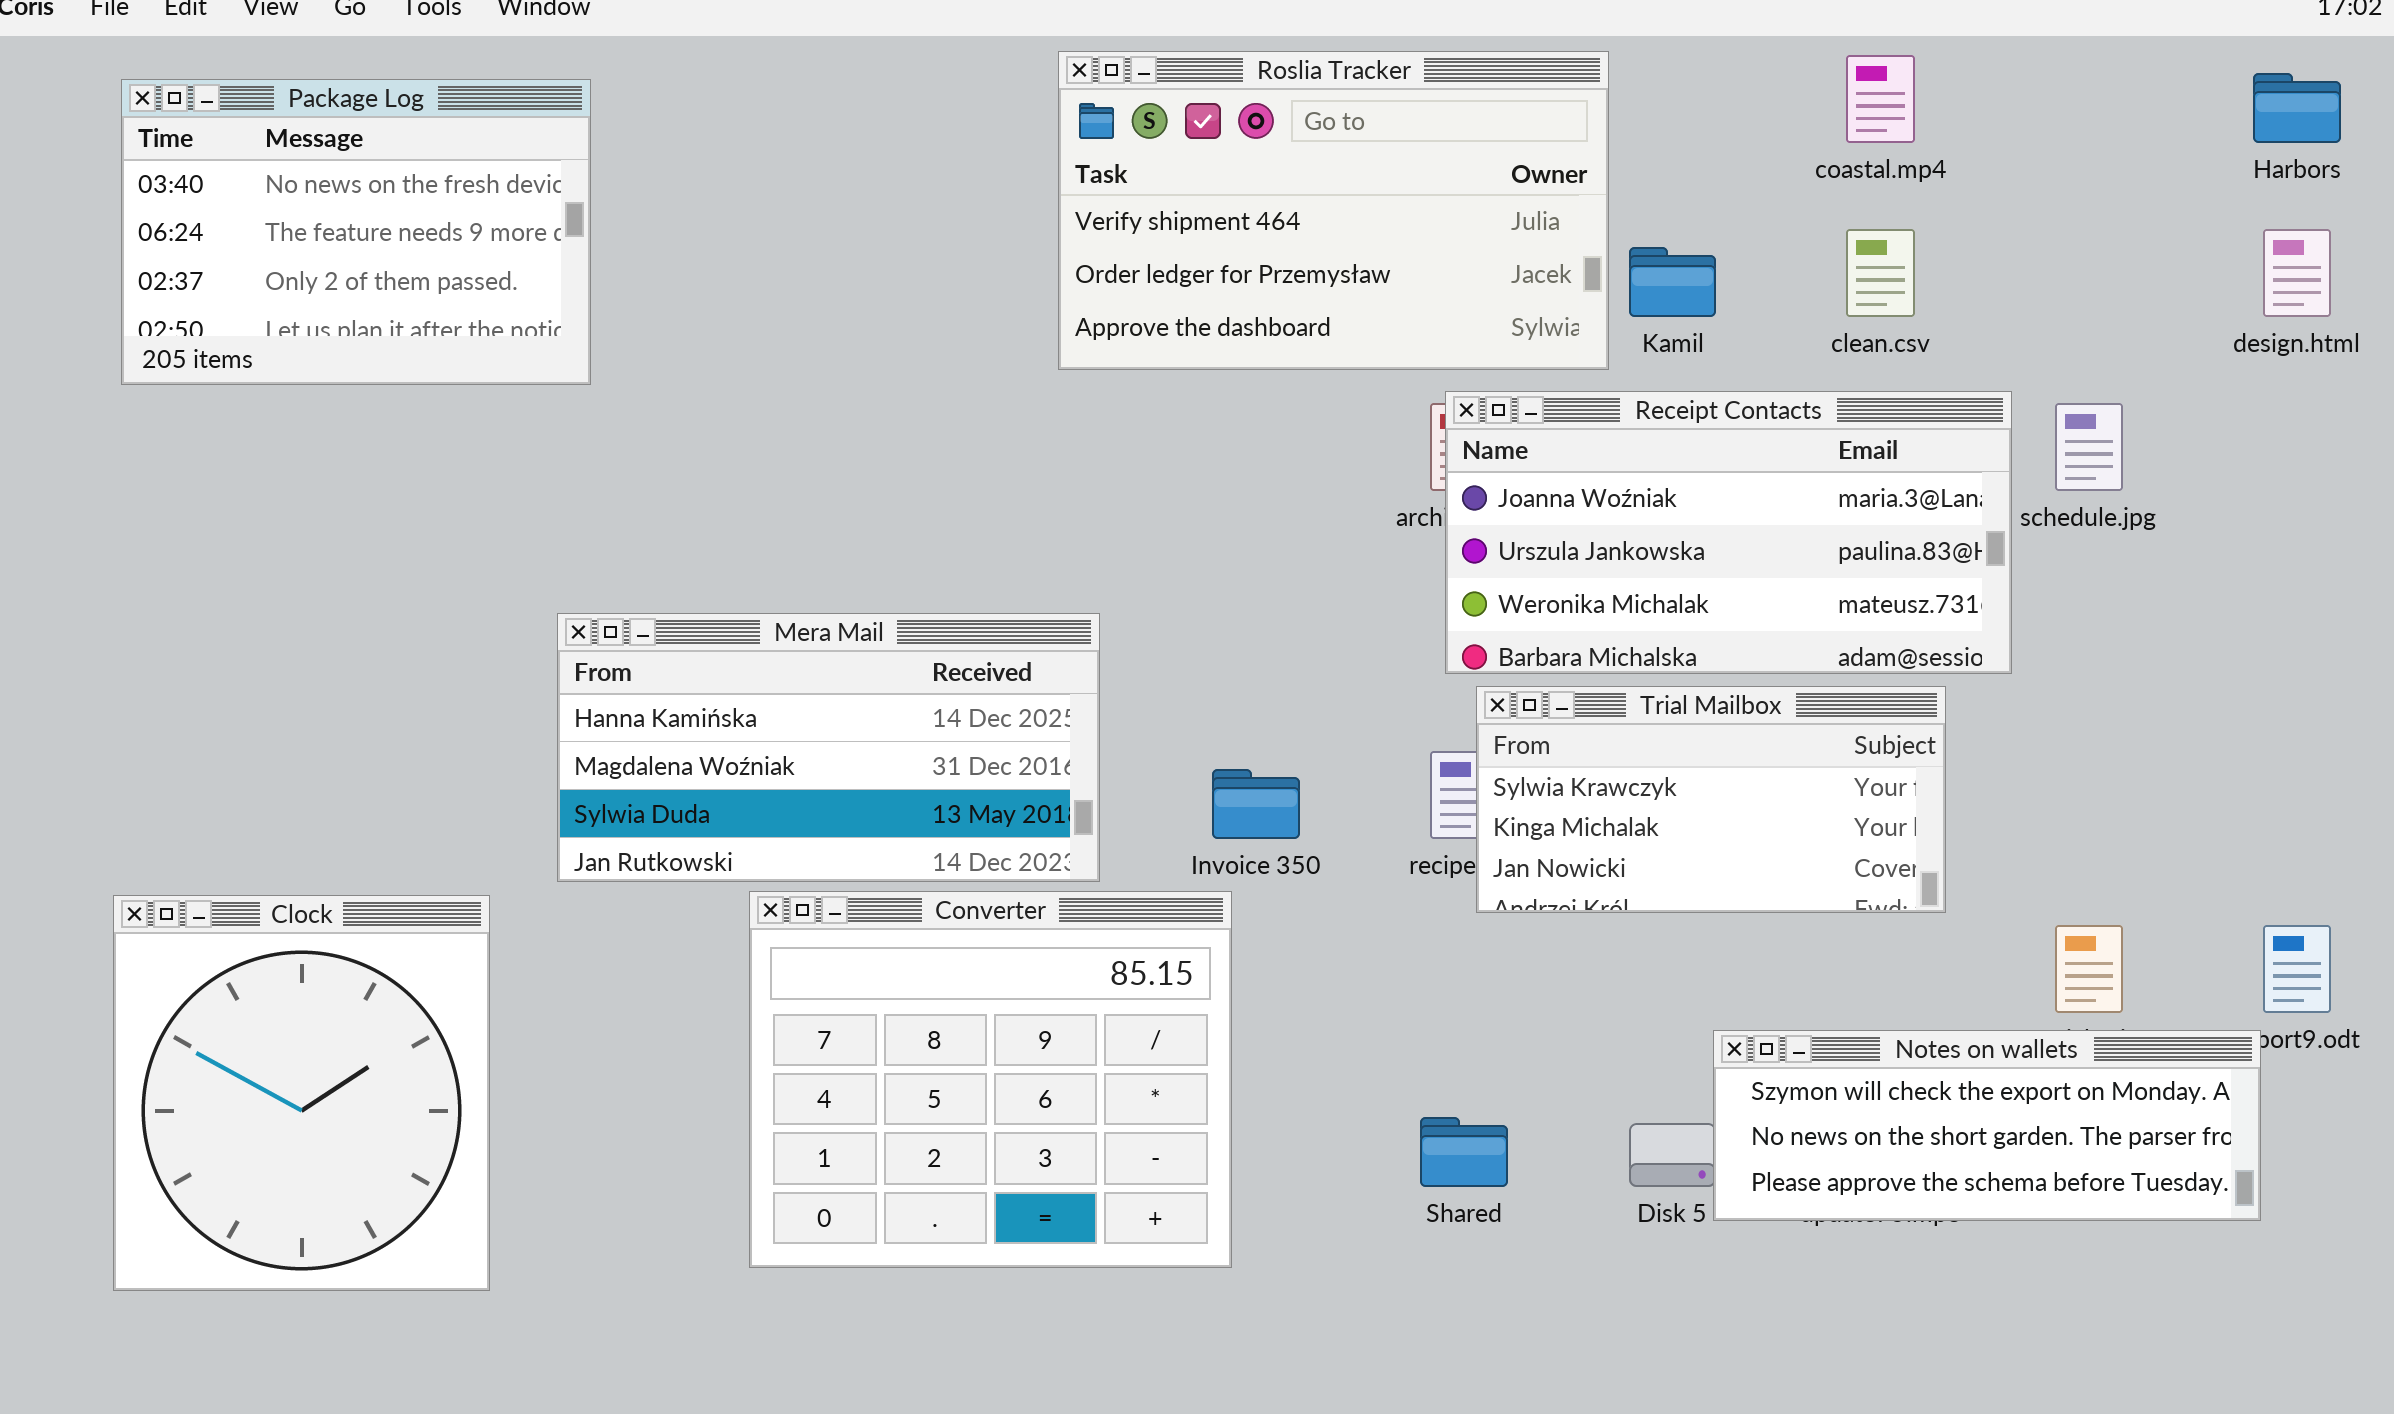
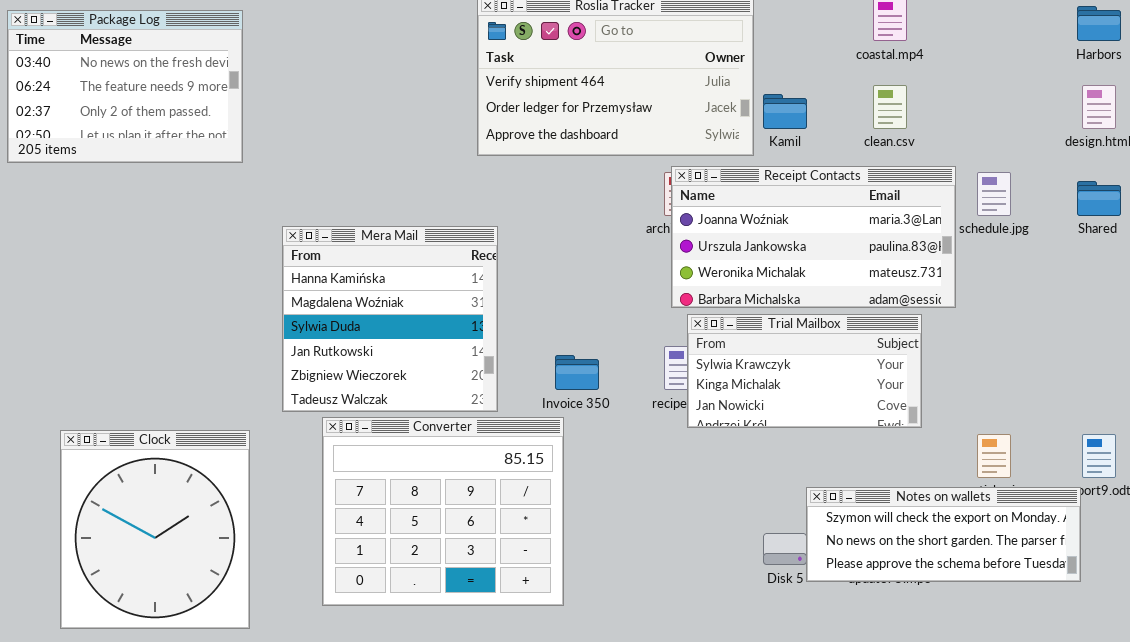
Mera Mail: [557,613,1100,882] -> [282,226,498,412], resized
Clock: [113,895,490,1291] -> [60,430,250,629], moved
Shared: [1420,1117,1508,1187] -> [1077,181,1121,216], moved

